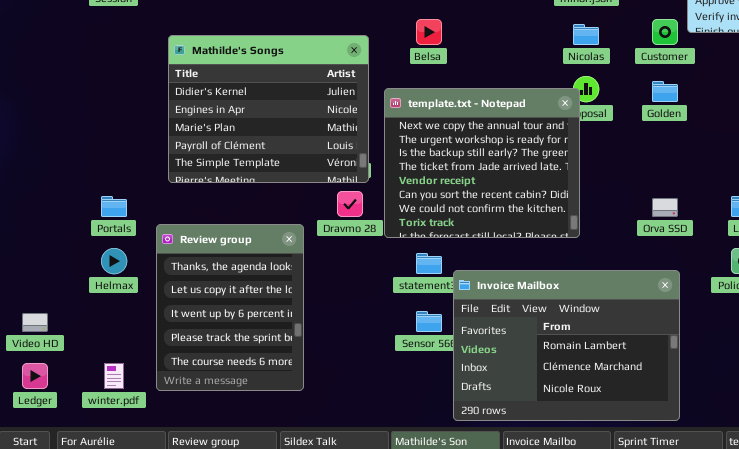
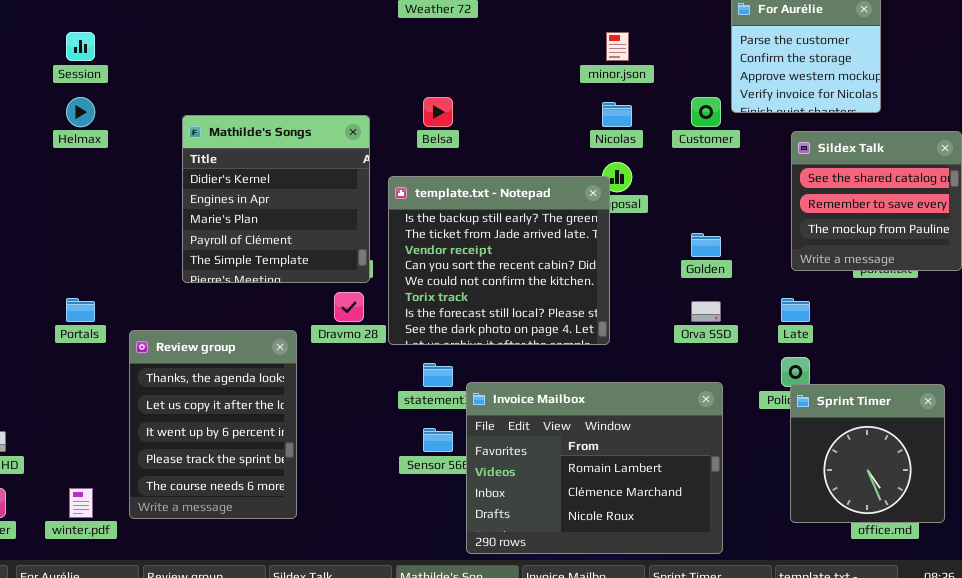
Mathilde's Songs: [168,35,369,183] -> [182,115,370,283], resized
Golden: [652,81,678,102] -> [691,233,721,257], moved
template.txt - Notepad: [384,88,580,238] -> [388,176,610,345], scrolled down 2 rows
Helmax: [101,248,127,274] -> [66,97,95,127], moved

